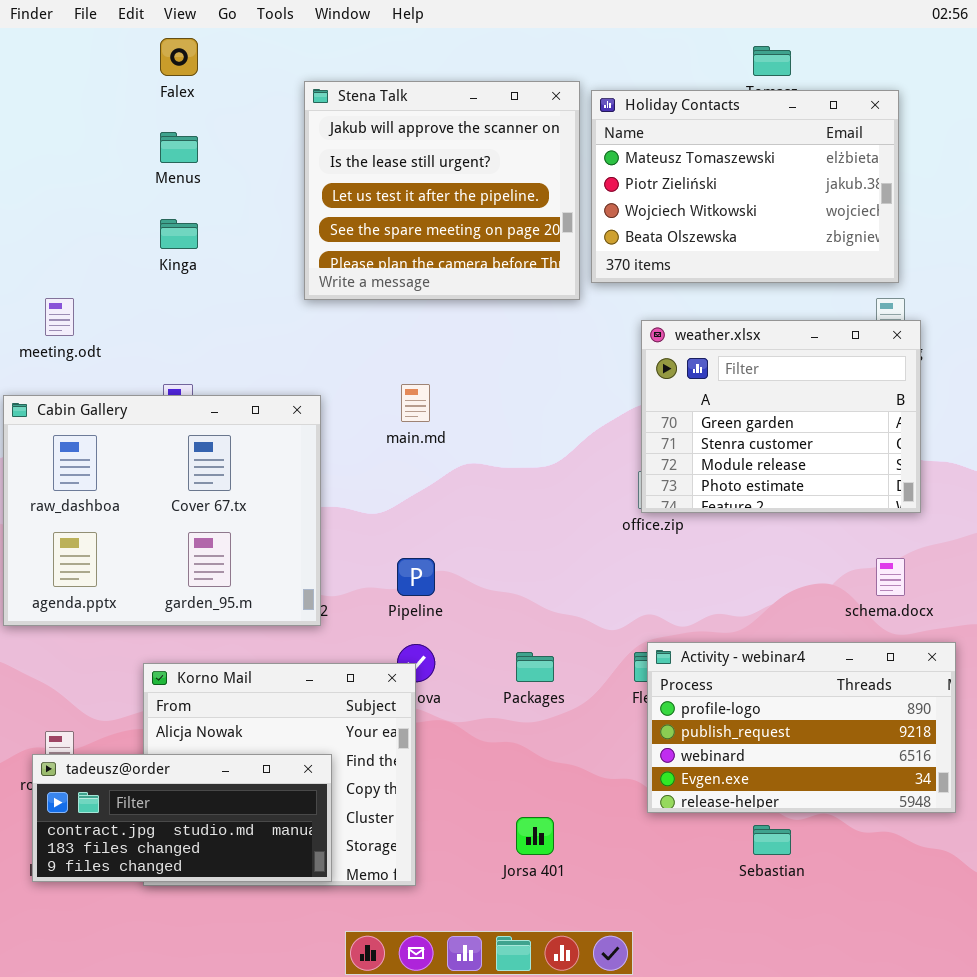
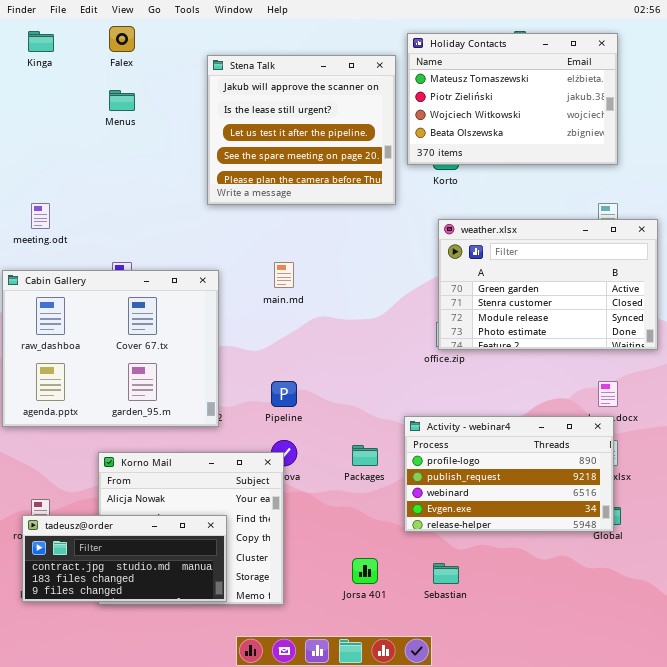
Holiday Contacts: [591,90,899,283] -> [407,33,618,165], moved
Kinga: [160,219,198,249] -> [28,31,54,52], moved
weather.xlsx: [641,320,921,513] -> [438,219,658,350], resized
Activity - webinar4: [647,642,956,813] -> [404,416,614,532], moved
Sebastian: [753,825,791,855] -> [433,563,459,584], moved

